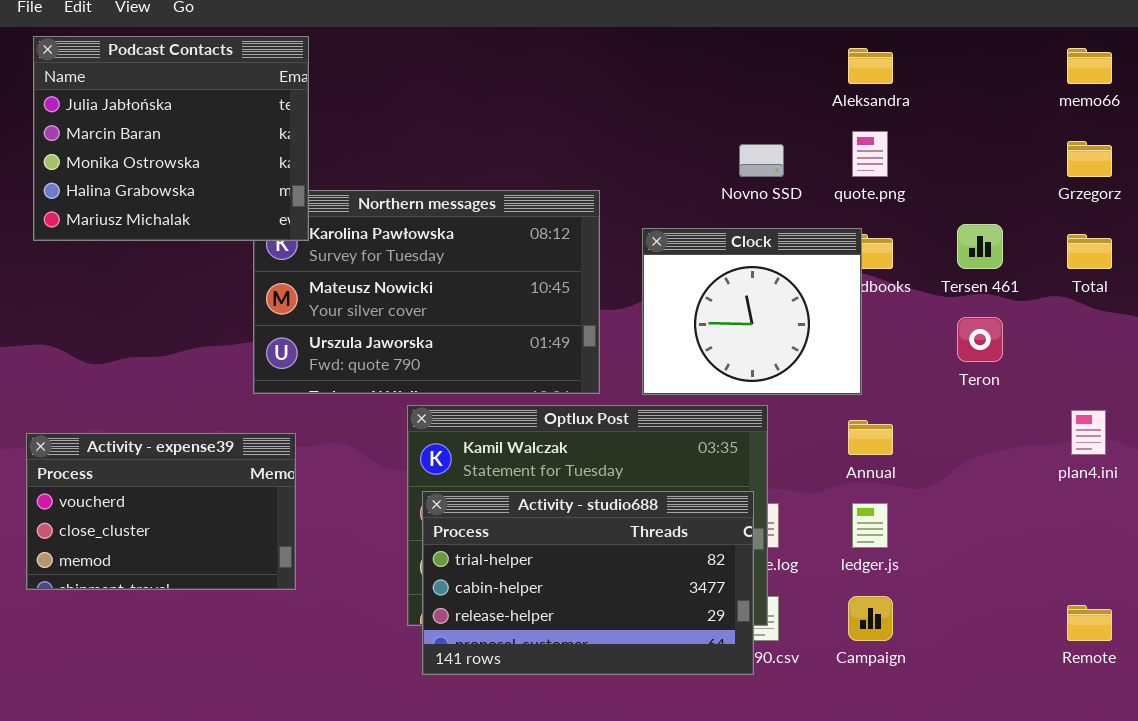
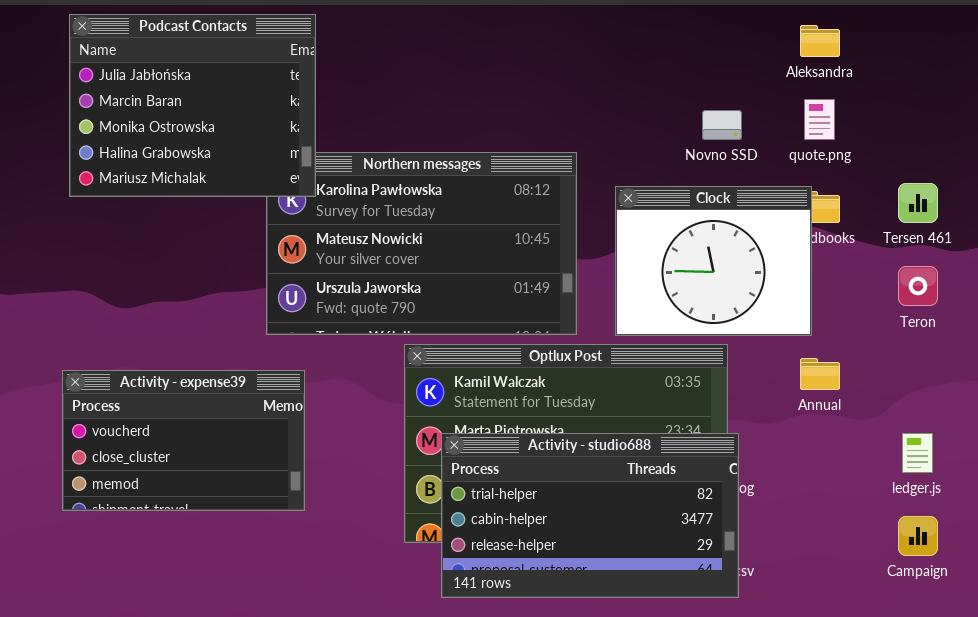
Activity - studio688: [422,491,754,675] -> [441,433,739,598], moved
ledger.js: [852,503,888,548] -> [902,433,933,473], moved
Campaign: [848,596,893,641] -> [898,516,938,556], moved

